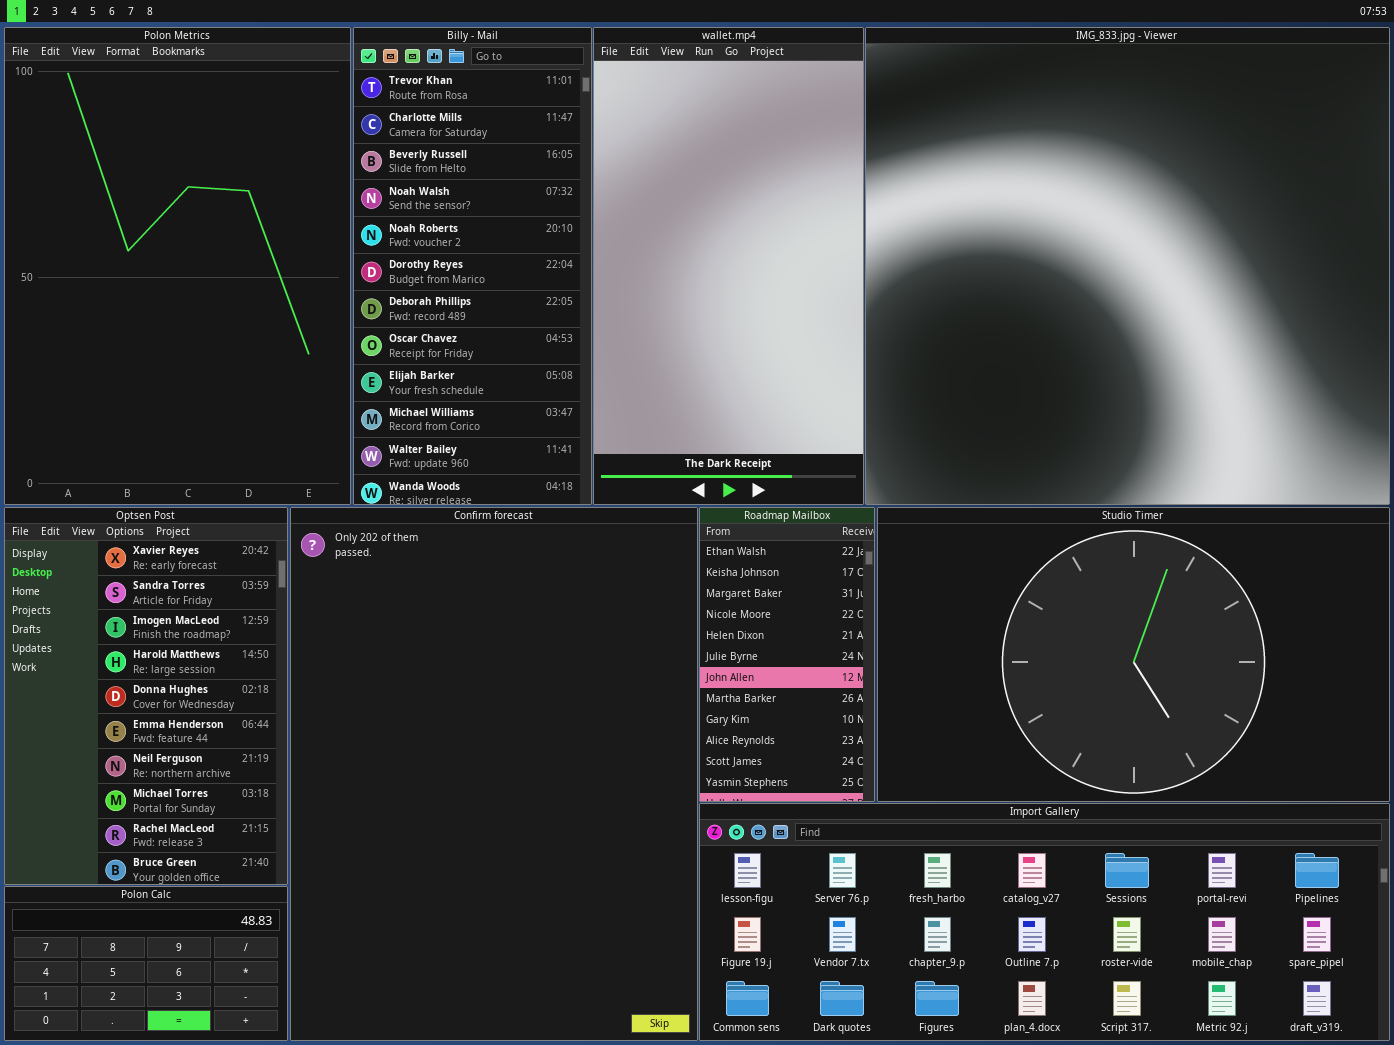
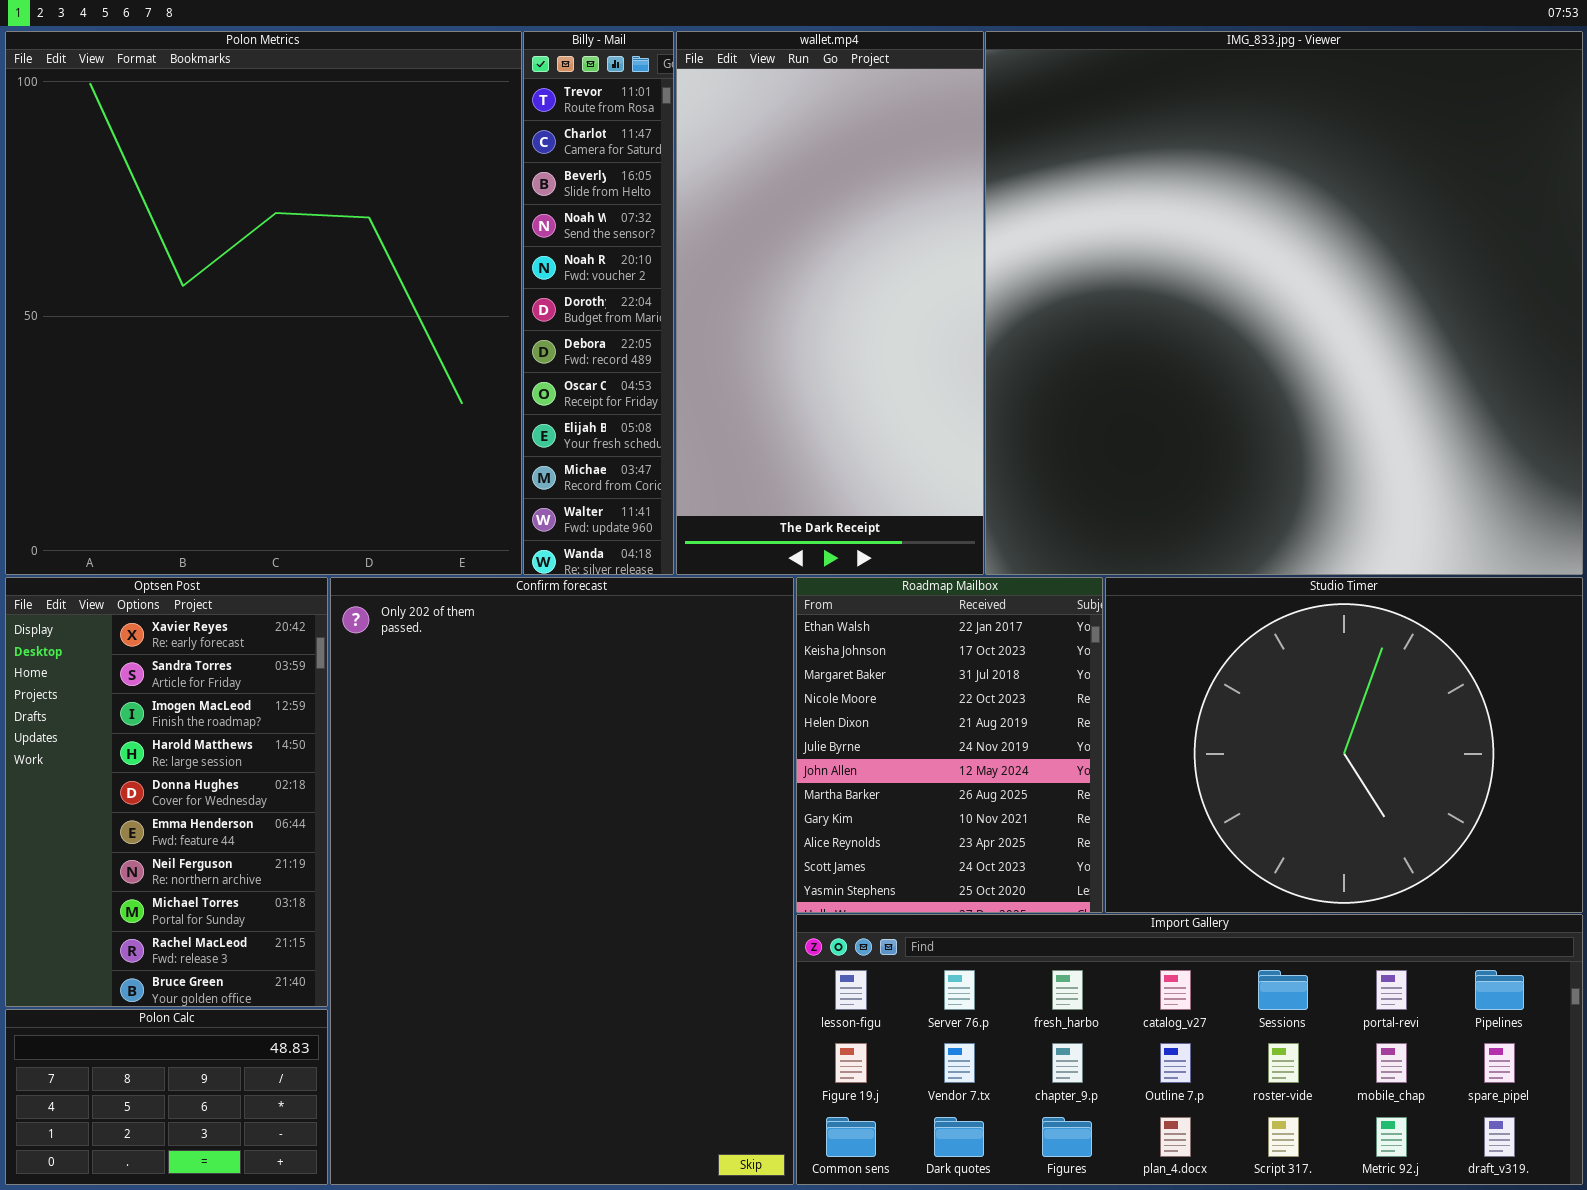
Polon Metrics: [4,27,351,505] -> [5,31,522,575], resized
Billy - Mail: [353,27,592,505] -> [523,31,674,575], resized
Roadmap Mailbox: [699,507,875,802] -> [796,577,1103,913], resized
Studio Timer: [877,507,1390,802] -> [1105,577,1583,913], resized

